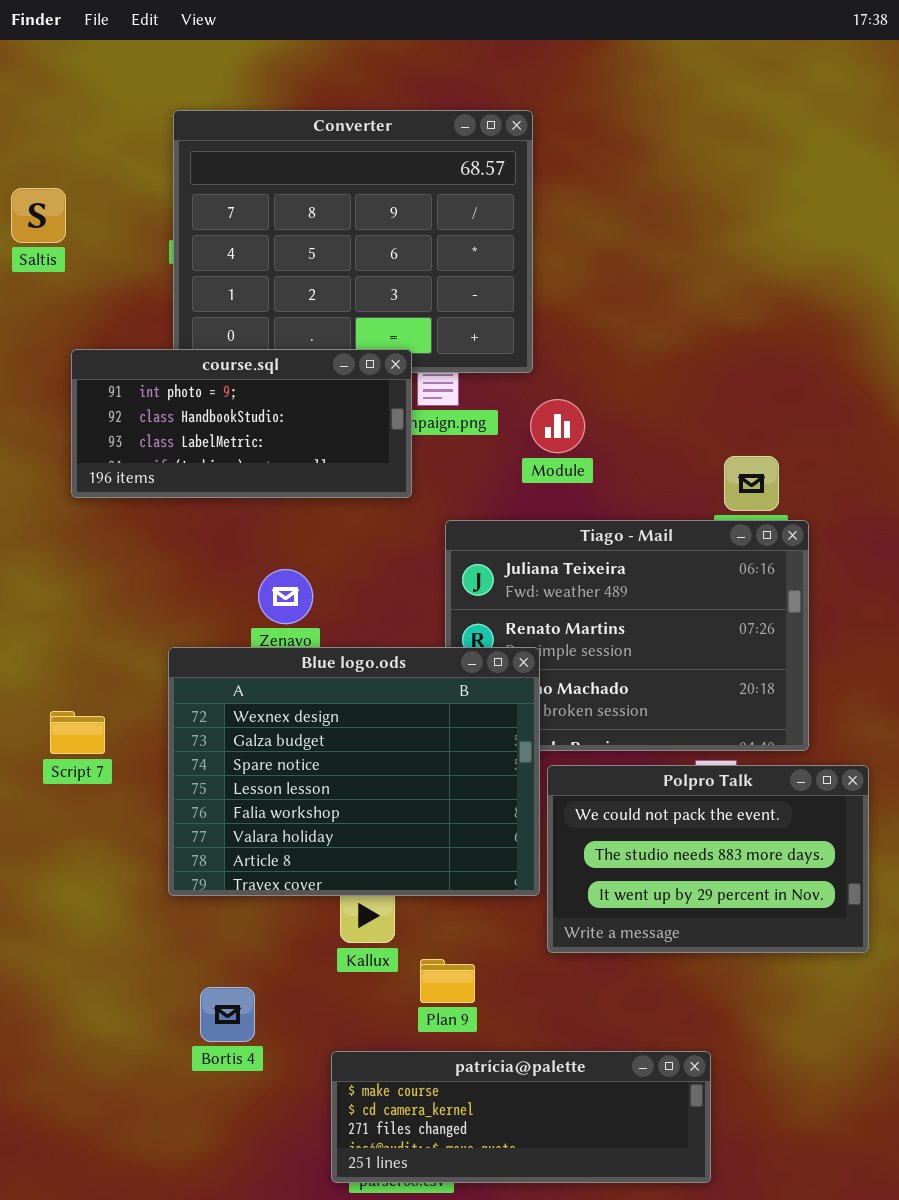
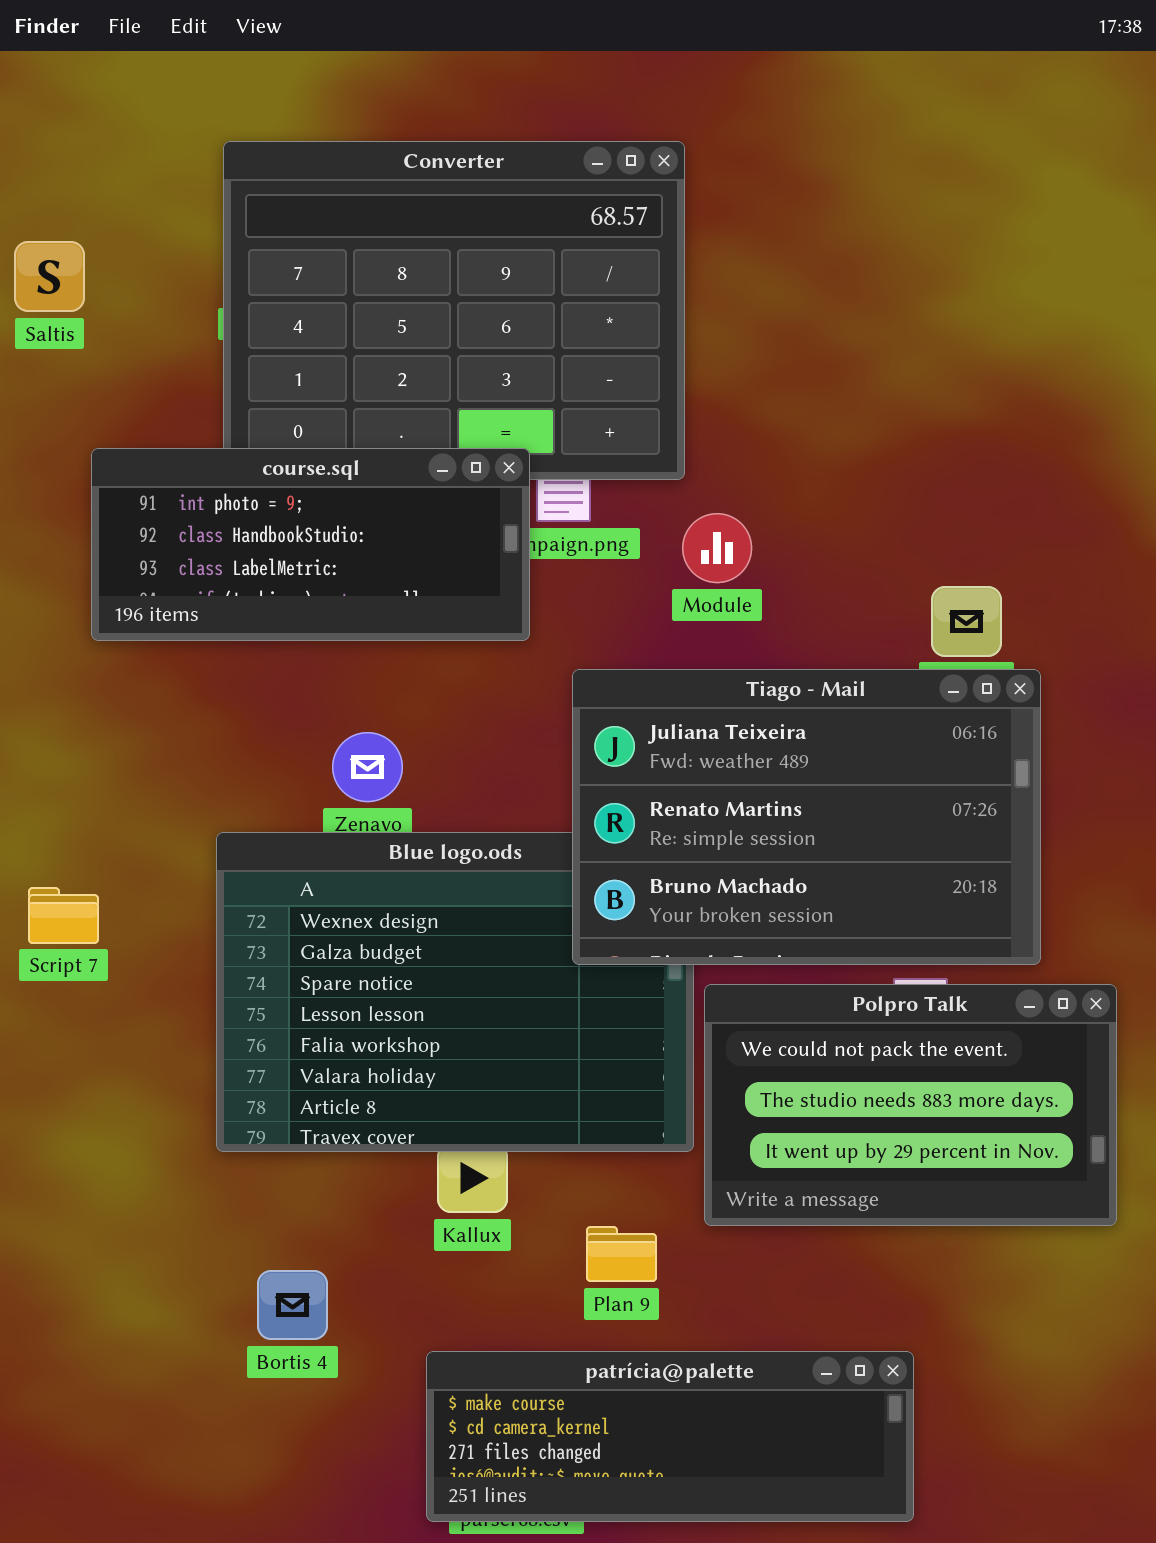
Tiago - Mail: [445,520,809,751] -> [572,669,1041,965], raised
Script 7: [50,711,105,754] -> [28,887,99,944], moved
Plan 9: [420,959,475,1003] -> [586,1226,657,1282], moved

